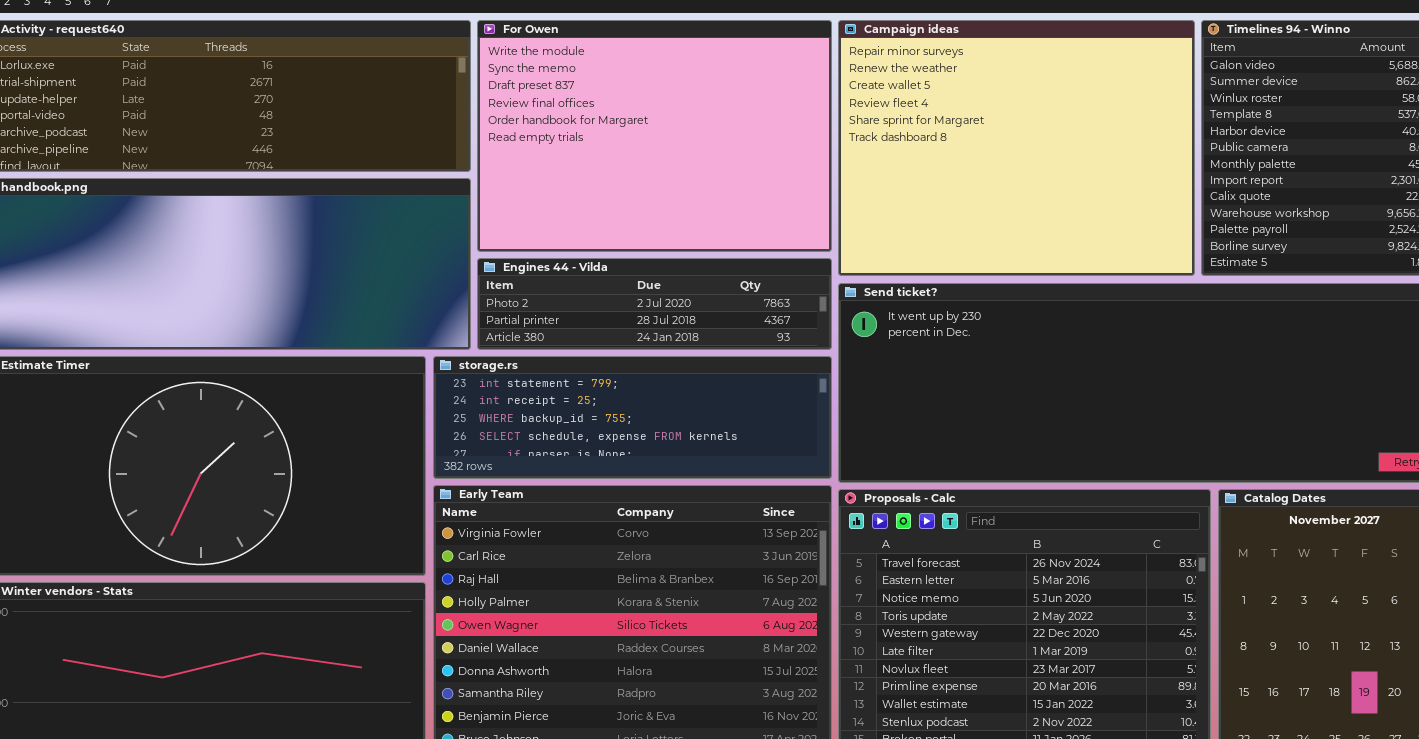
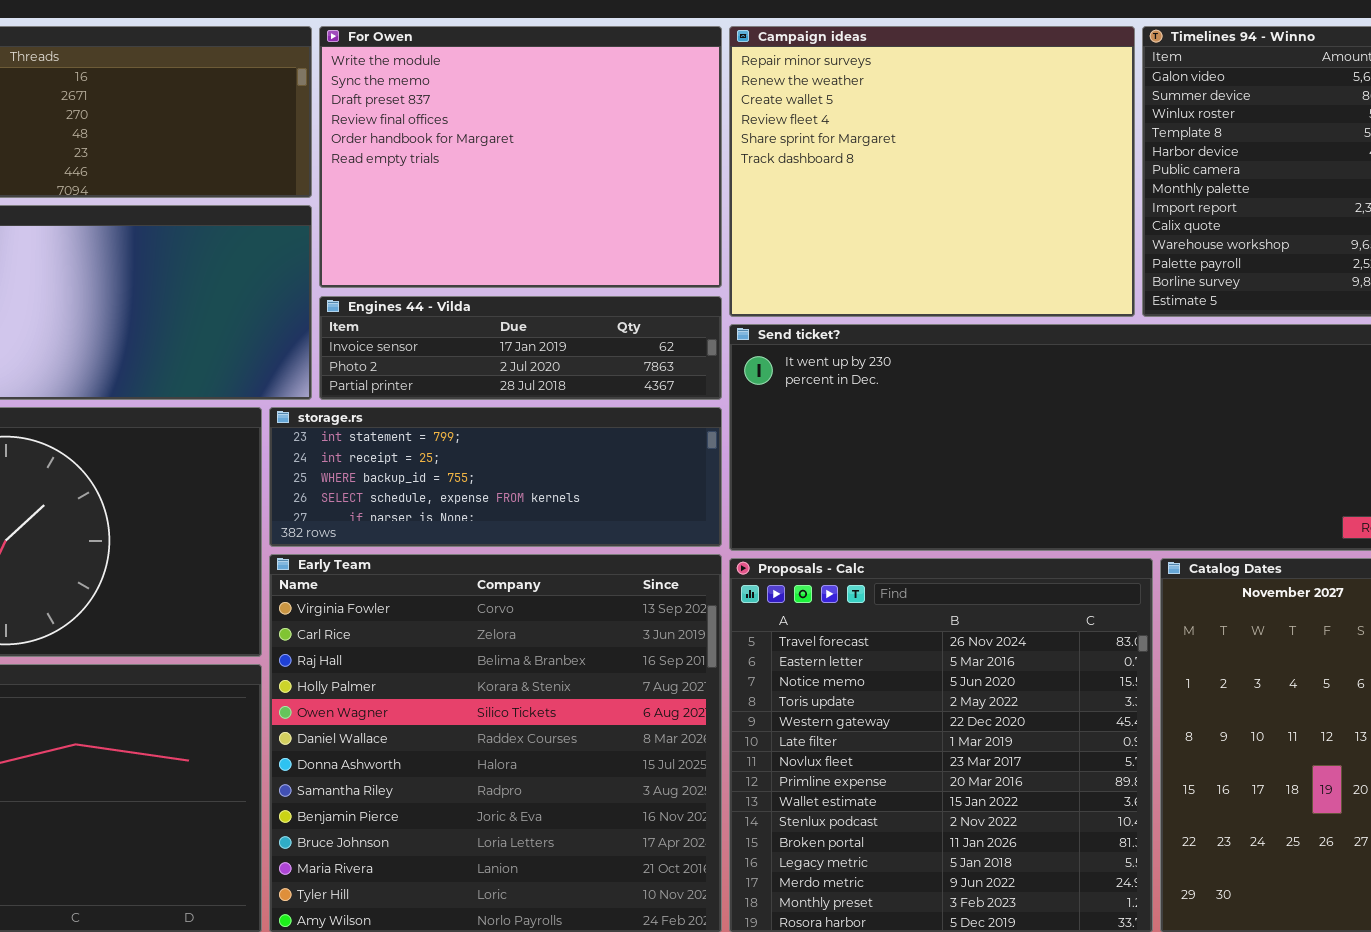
Engines 44 - Vilda: [477,258,832,350] -> [319,296,722,400], scrolled up 1 row

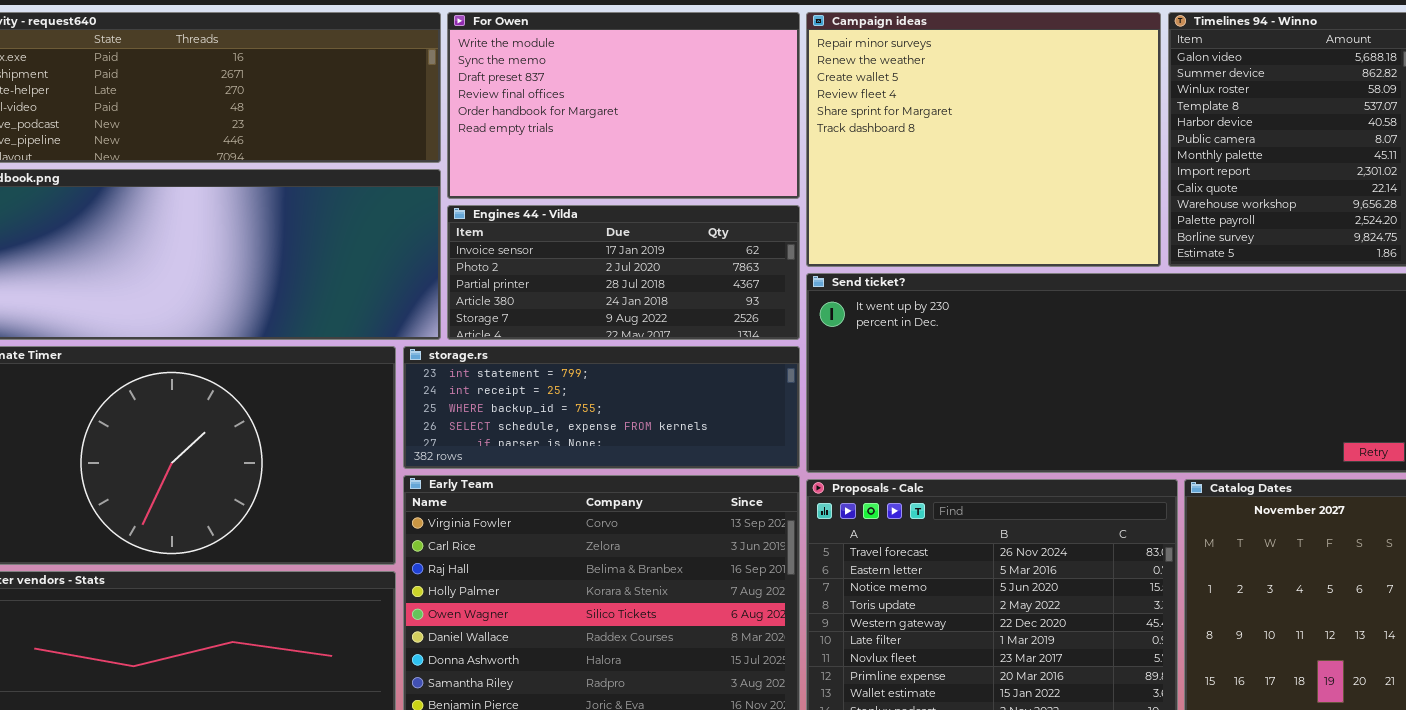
For Owen: [319,26,722,288] -> [447,12,800,199], resized
Engines 44 - Vilda: [319,296,722,400] -> [447,205,800,340], resized

